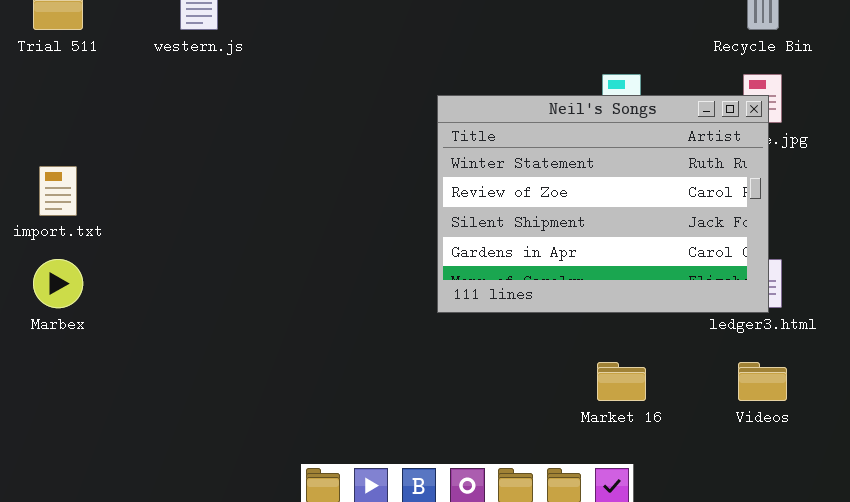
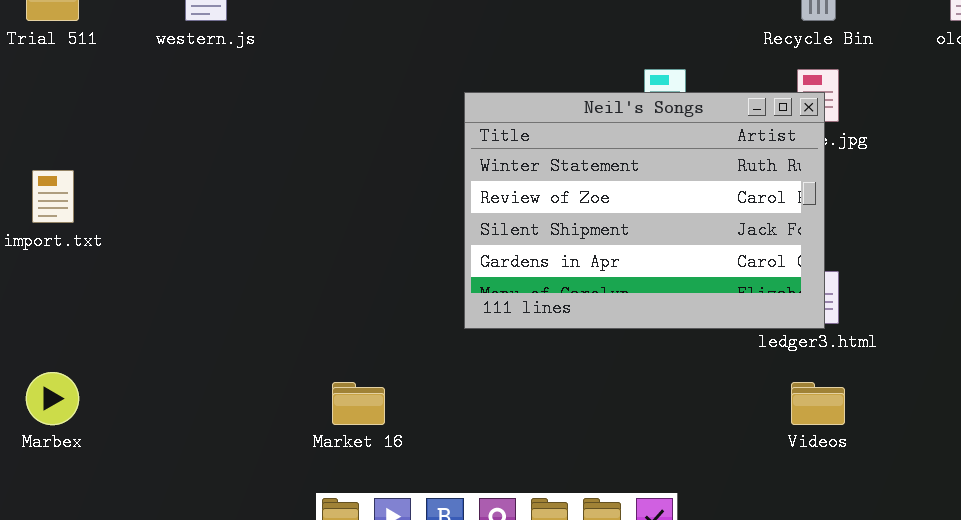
Marbex: [33,259,83,308] -> [26,372,79,425], moved
Market 16: [597,362,646,401] -> [332,382,385,425], moved

